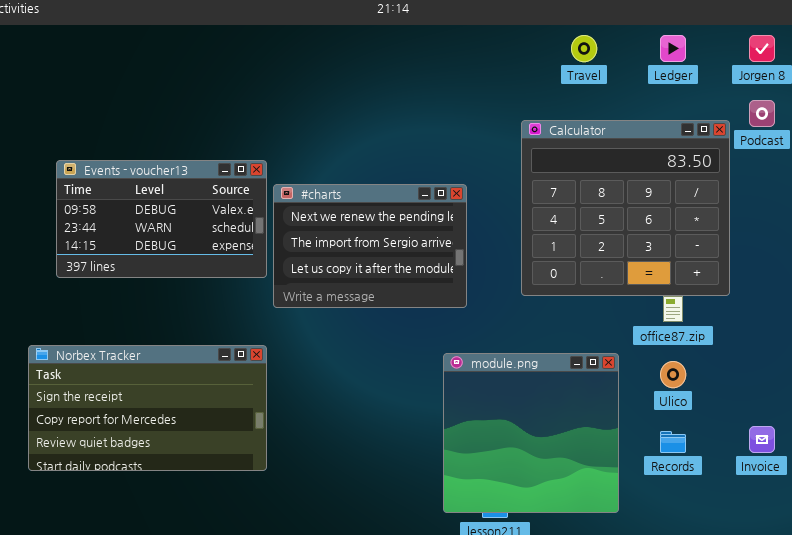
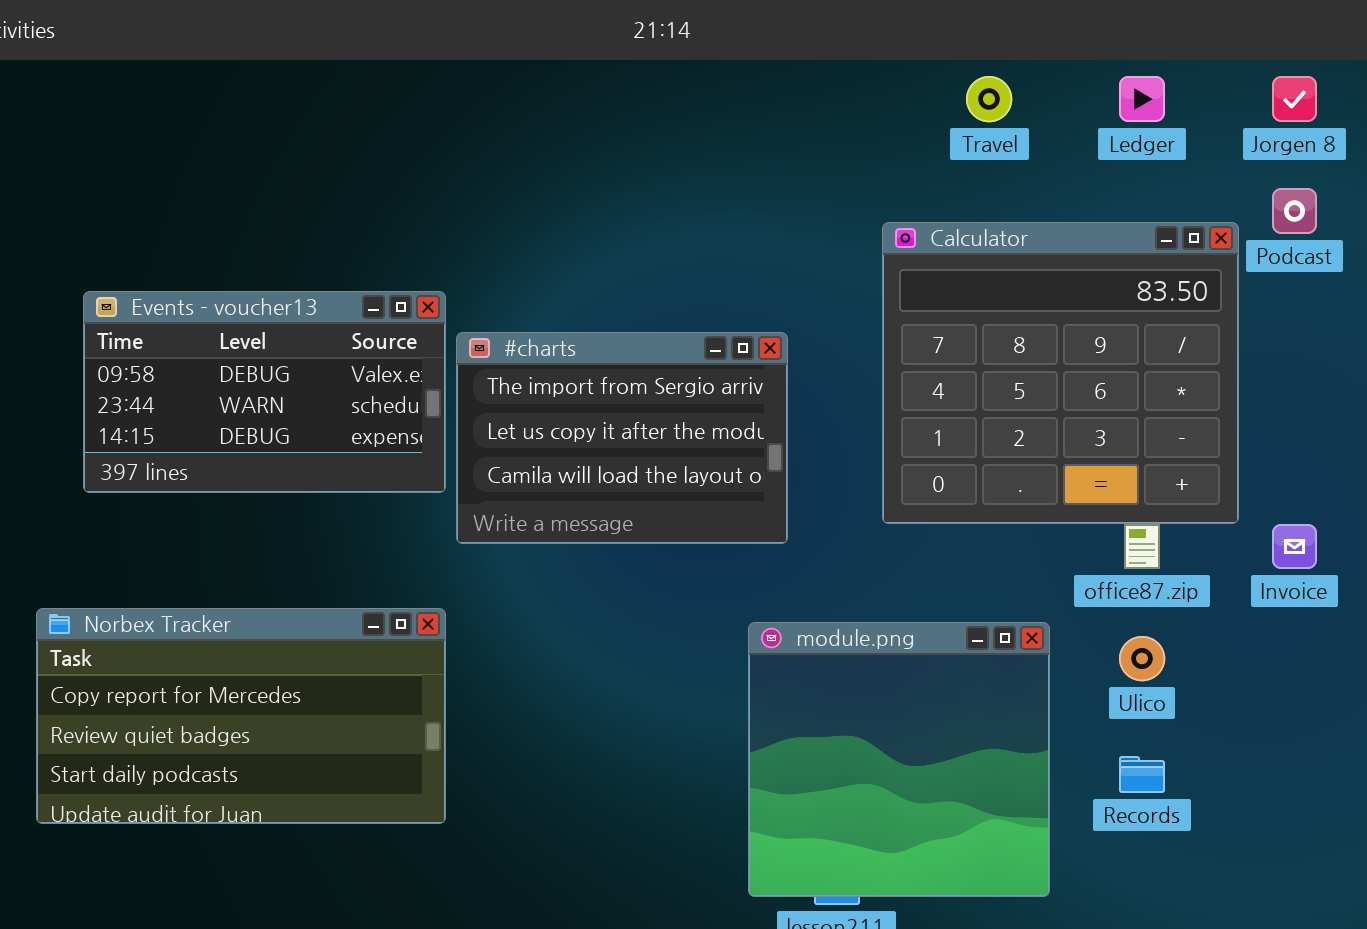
#charts: [273,184,467,308] -> [456,332,788,544], scrolled down 1 row
Norbex Tracker: [28,345,267,471] -> [36,608,446,824], scrolled down 1 row
Invoice: [749,426,775,453] -> [1272,524,1317,569], moved

